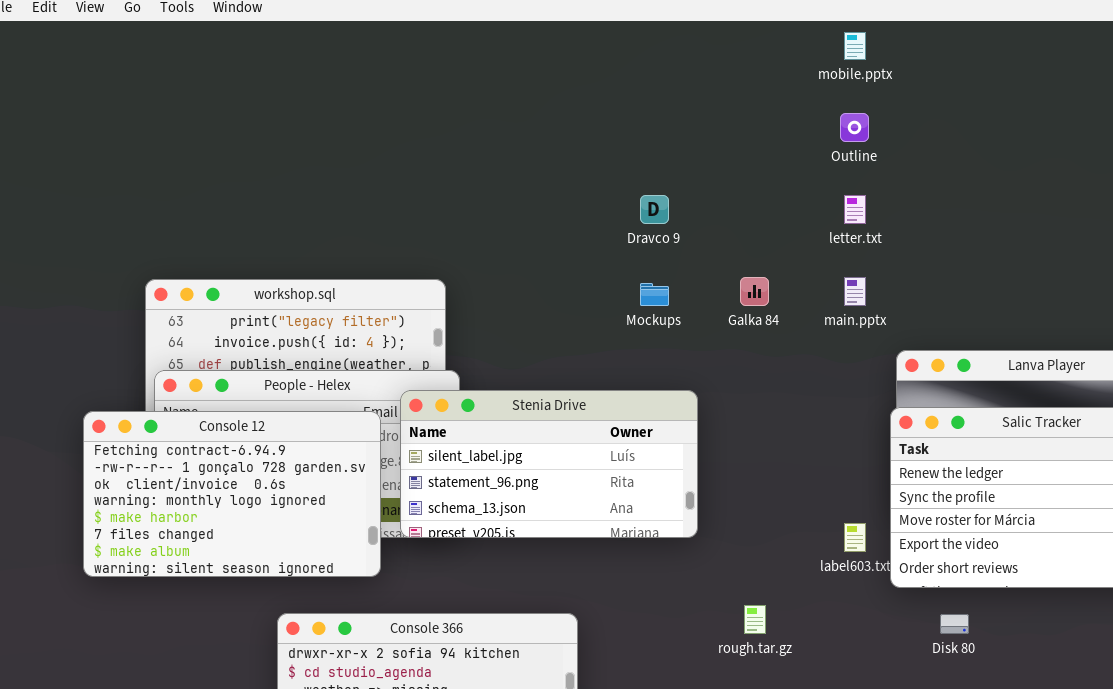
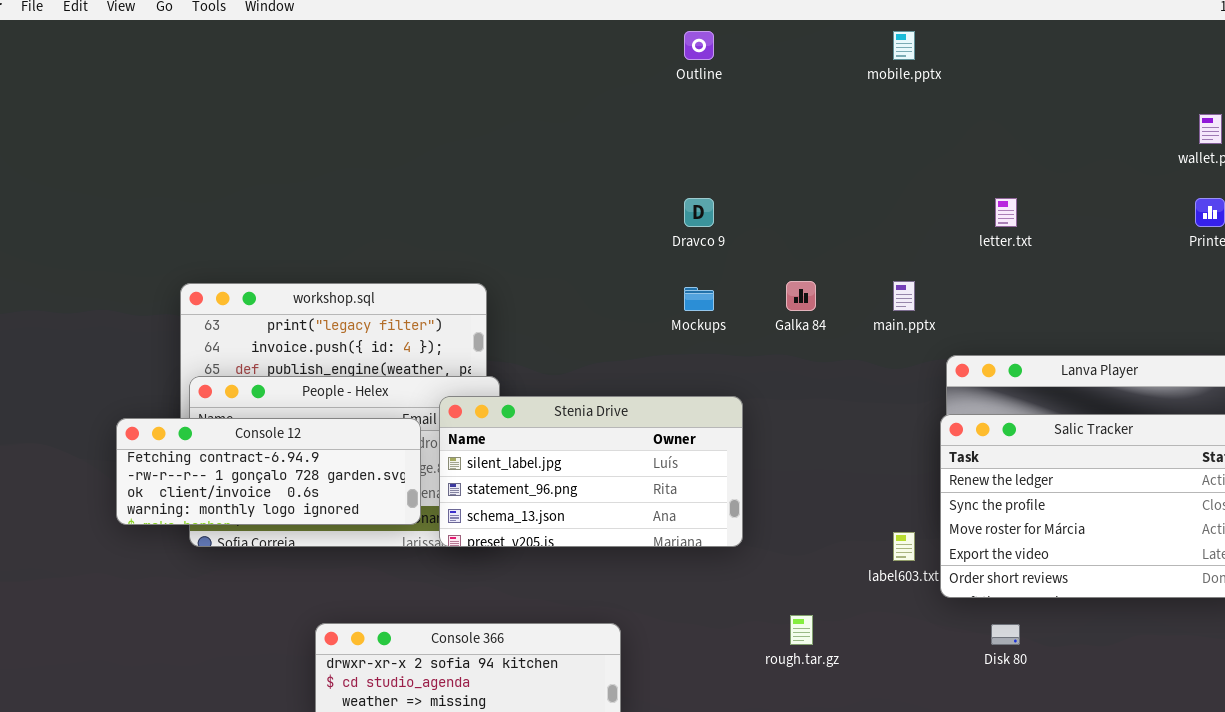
Outline: [840,113,869,142] -> [684,31,714,60], moved
letter.txt: [844,195,866,224] -> [995,198,1017,227], moved
Console 12: [83,411,381,577] -> [116,418,421,525], resized

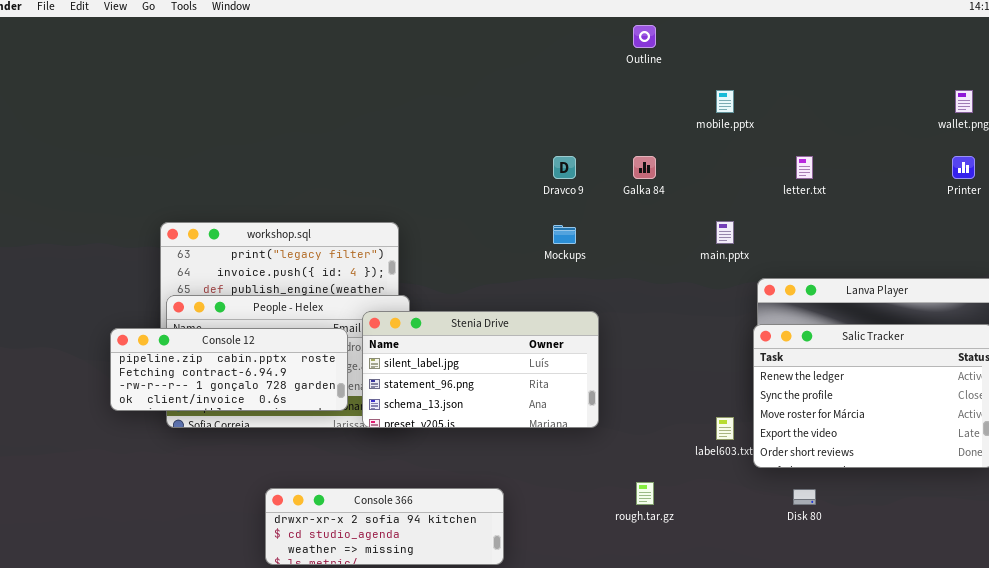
Outline: [684,31,714,60] -> [633,25,656,48], moved
mobile.pptx: [893,31,915,60] -> [716,90,734,113], moved
Galka 84: [786,281,816,311] -> [633,156,656,179], moved
Console 12: [116,418,421,525] -> [110,328,348,411], scrolled up 1 row

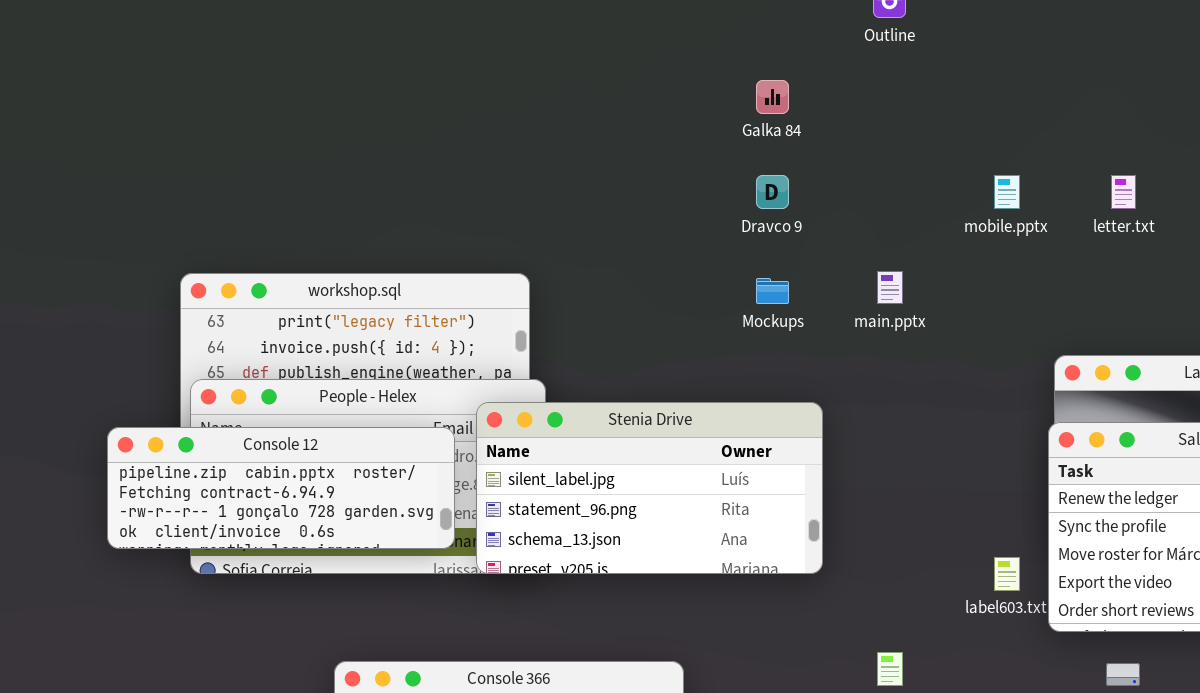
mobile.pptx: [716,90,734,113] -> [994,175,1020,209], moved
Galka 84: [633,156,656,179] -> [756,80,789,114], moved
main.pptx: [716,221,734,244] -> [877,271,903,304], moved

